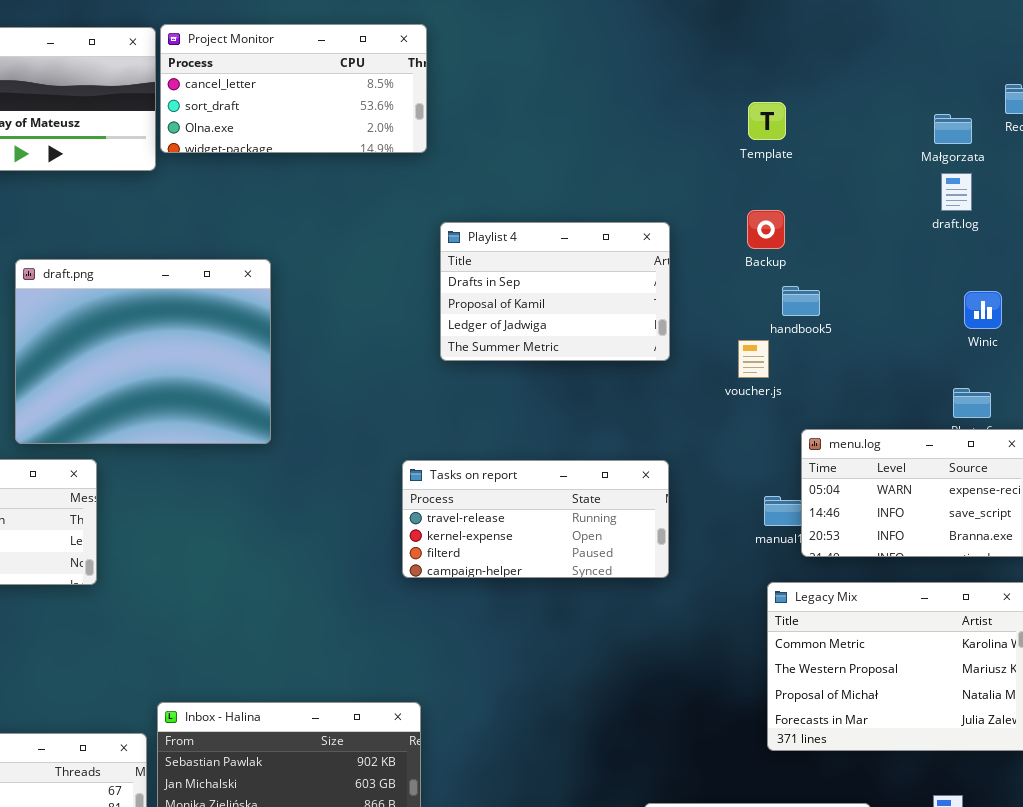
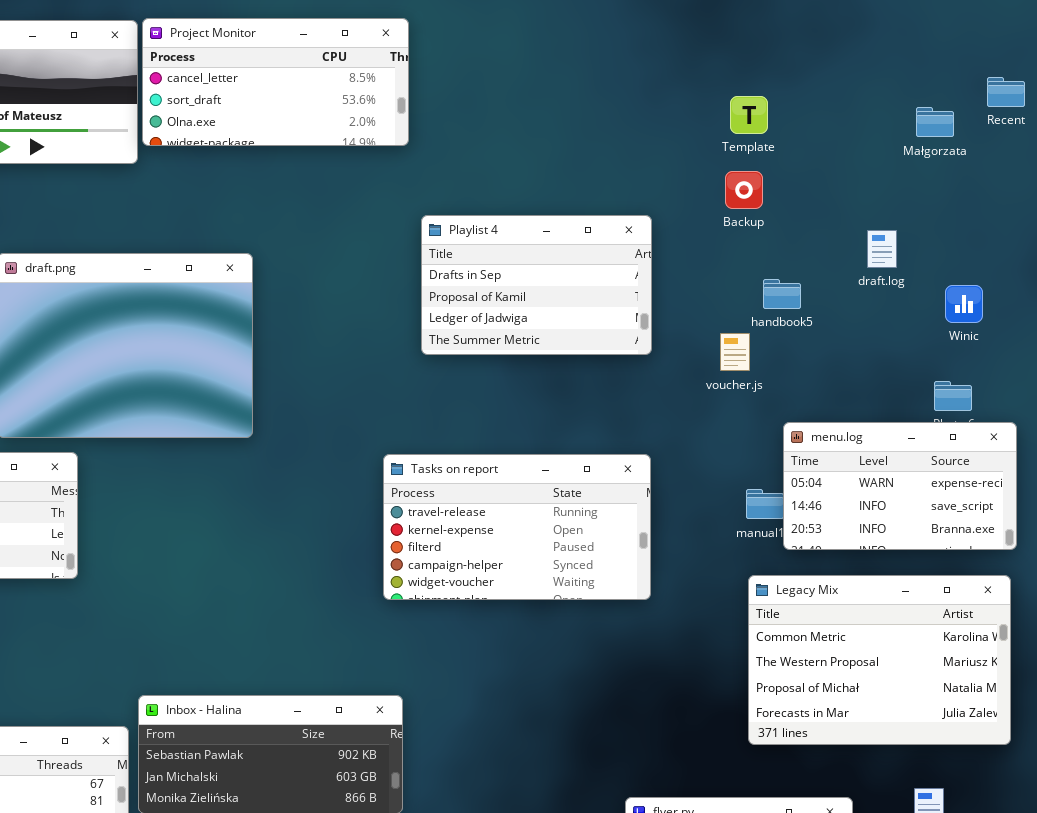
draft.log: [941,173,972,211] -> [867,230,897,268], moved
Backup: [747,210,785,249] -> [725,171,763,209], moved
Tasks on report: [402,460,669,578] -> [383,454,651,600], resized

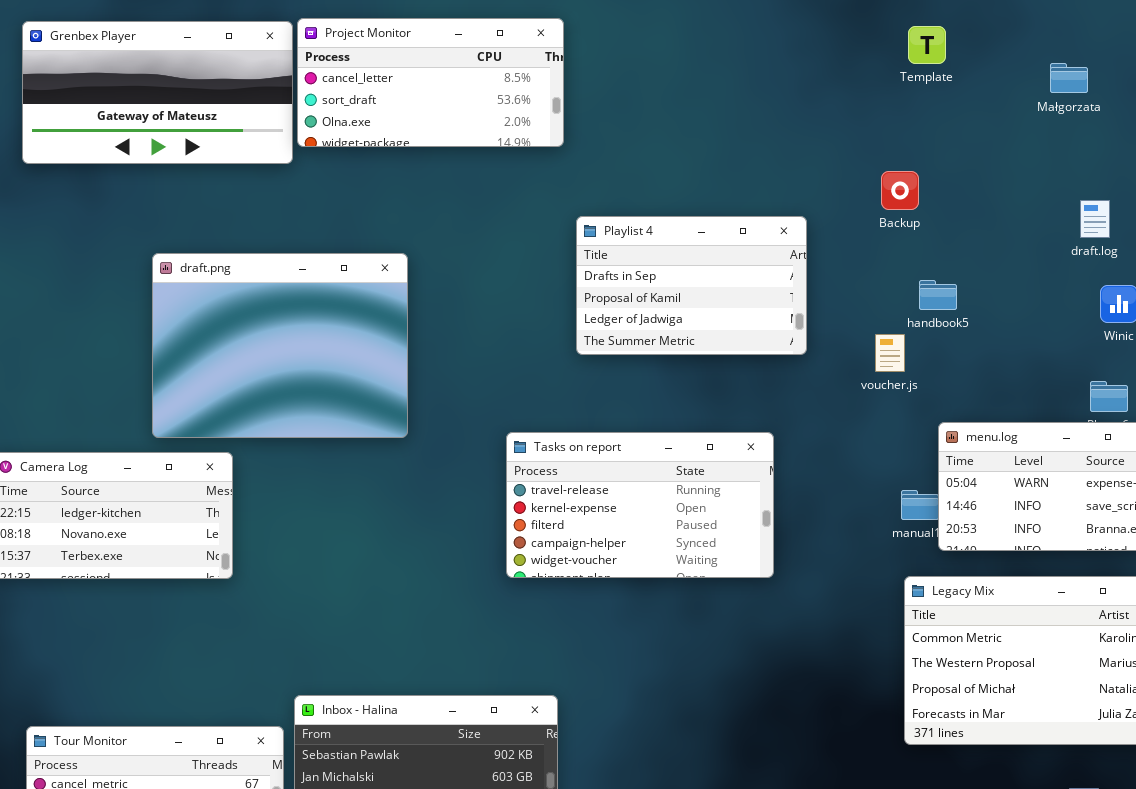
Template: [730,96,768,134] -> [908,26,946,64], moved
Małgorzata: [916,107,954,137] -> [1050,63,1088,93], moved
draft.log: [867,230,897,268] -> [1080,200,1110,238], moved
Tasks on report: [383,454,651,600] -> [506,432,774,578], moved

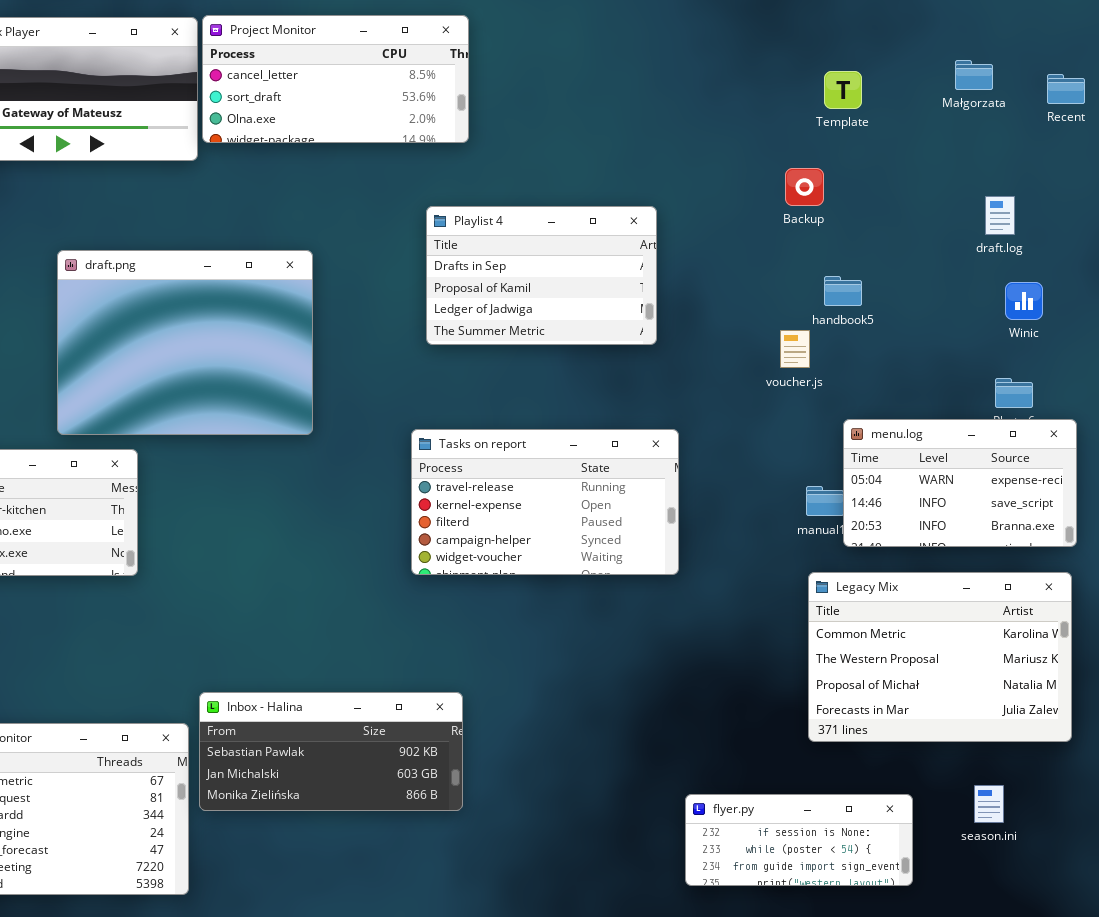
Template: [908,26,946,64] -> [824,71,862,109], moved
Playlist 4: [576,216,807,355] -> [426,206,657,345], moved

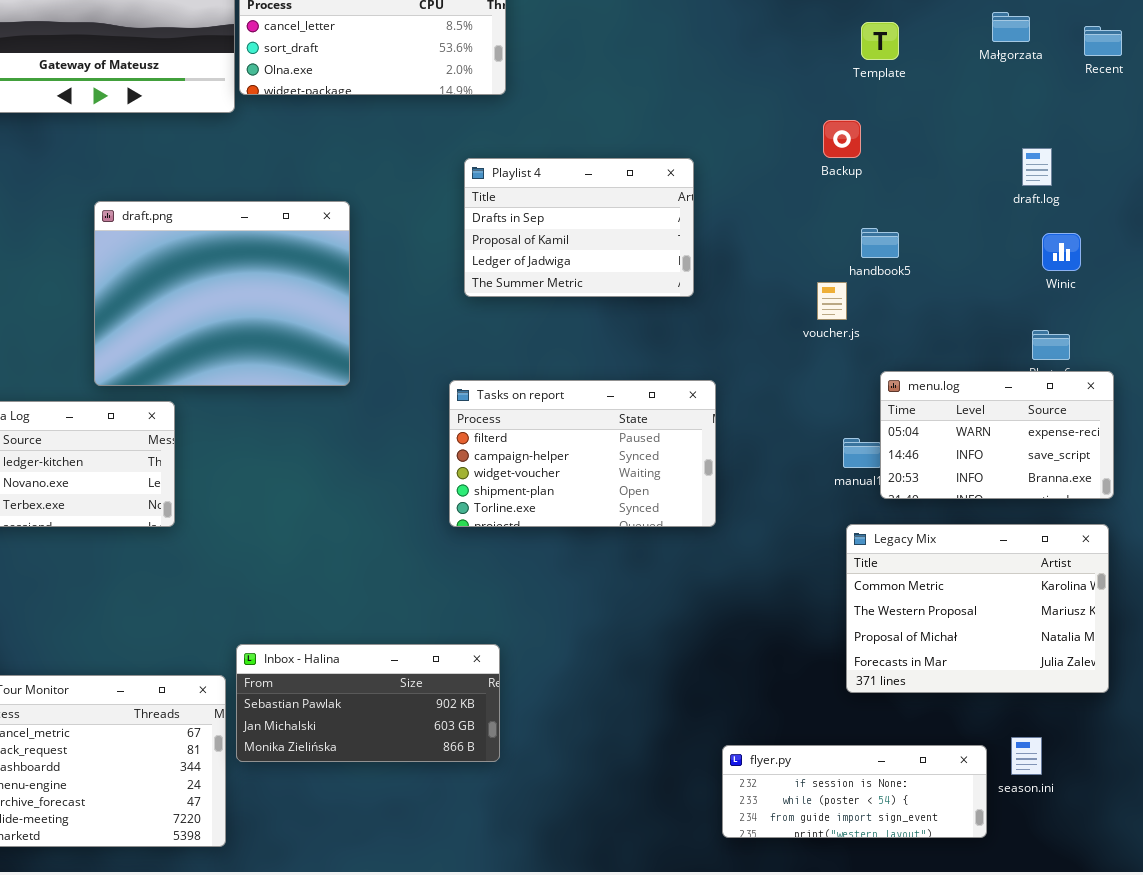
Tasks on report: [411,429,679,575] -> [449,380,716,527], scrolled down 2 rows
flyer.py: [685,794,913,886] -> [722,745,987,838], resized

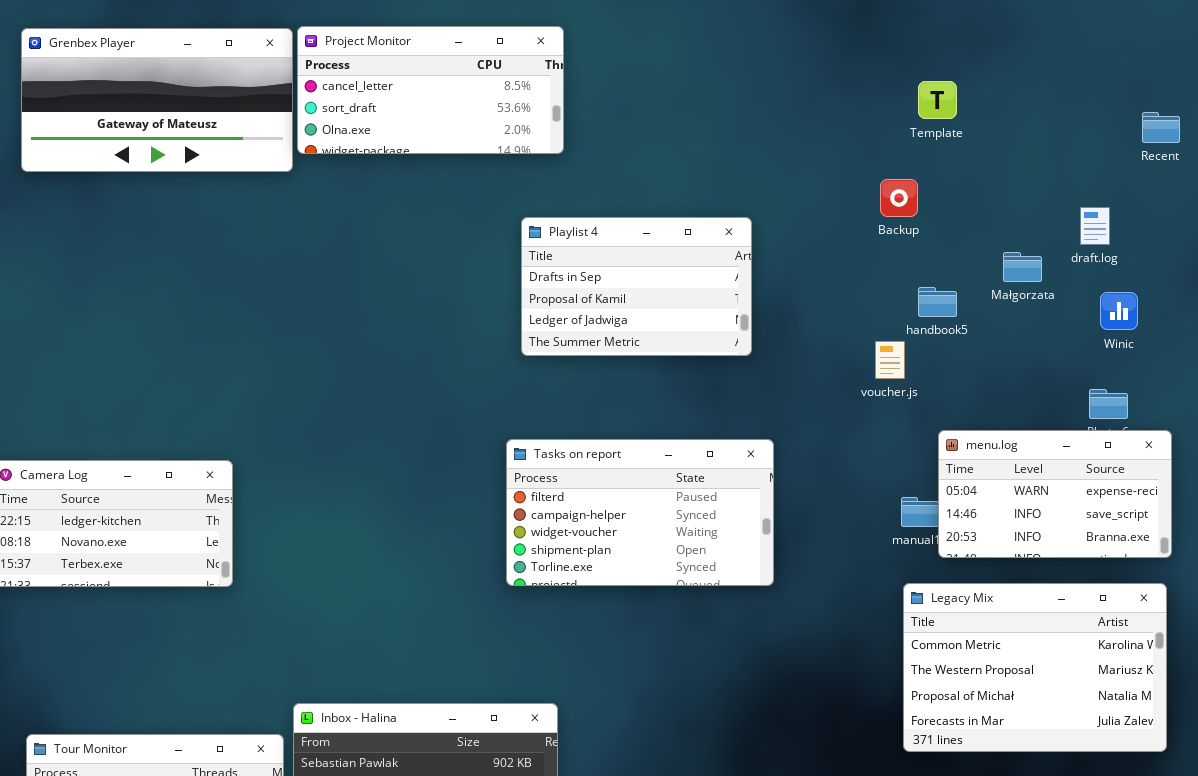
Małgorzata: [992,12,1030,42] -> [1003,252,1042,282], moved
Recent: [1084,26,1122,56] -> [1142,112,1180,143], moved
draft.png: [94,201,350,386] -> none, closed

